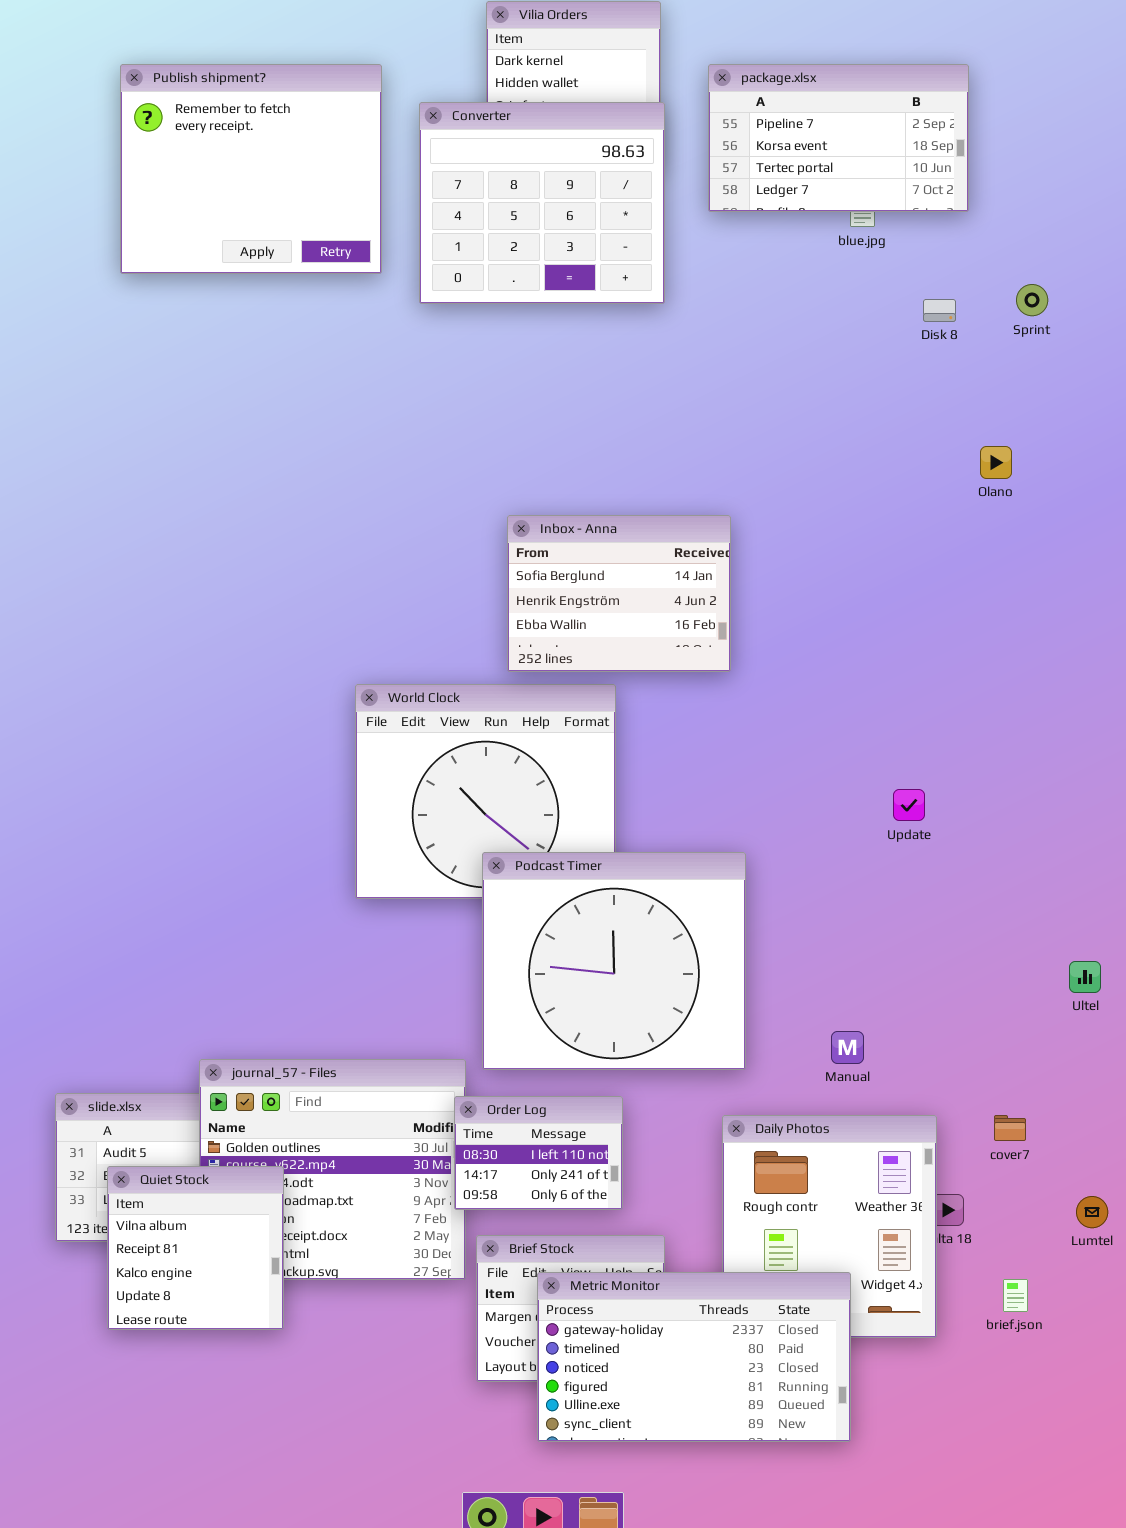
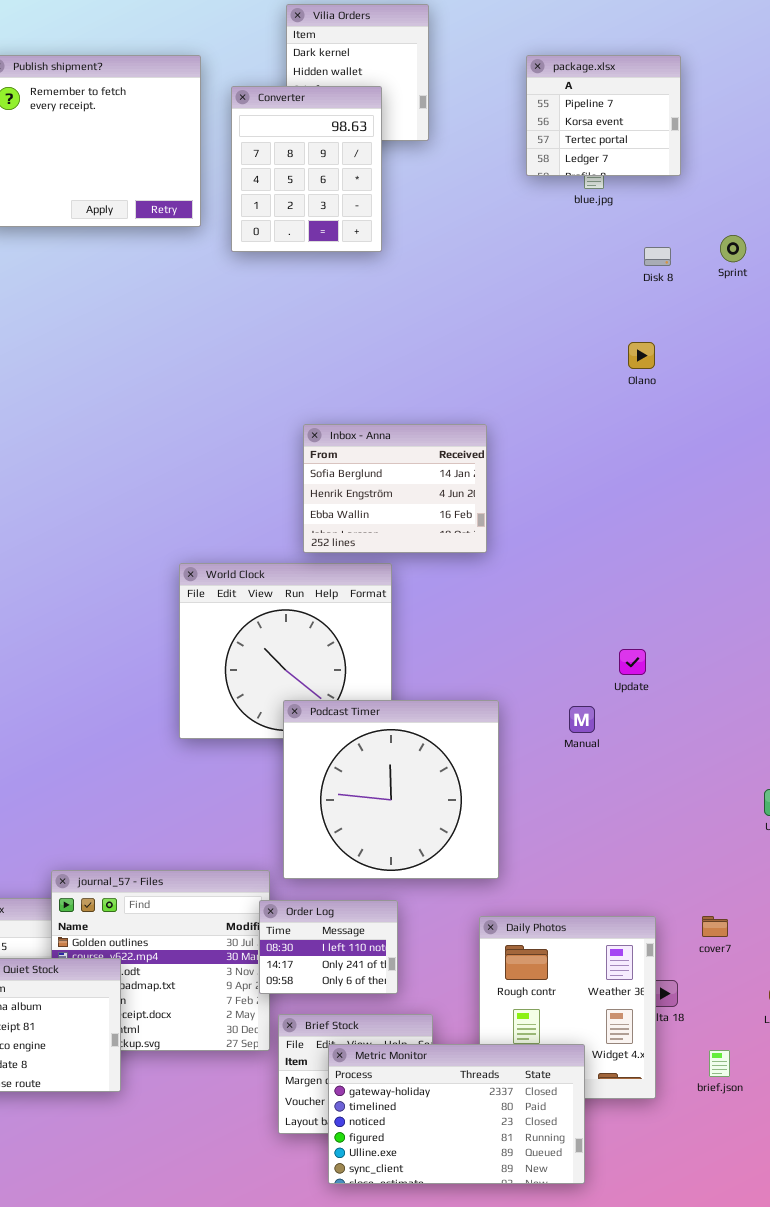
package.xlsx: [708,64,969,212] -> [526,55,681,176], resized
Converter: [419,102,665,304] -> [231,86,382,252], resized
Olano: [980,446,1012,479] -> [628,342,655,369], moved
Manual: [831,1031,864,1064] -> [569,706,595,733], moved

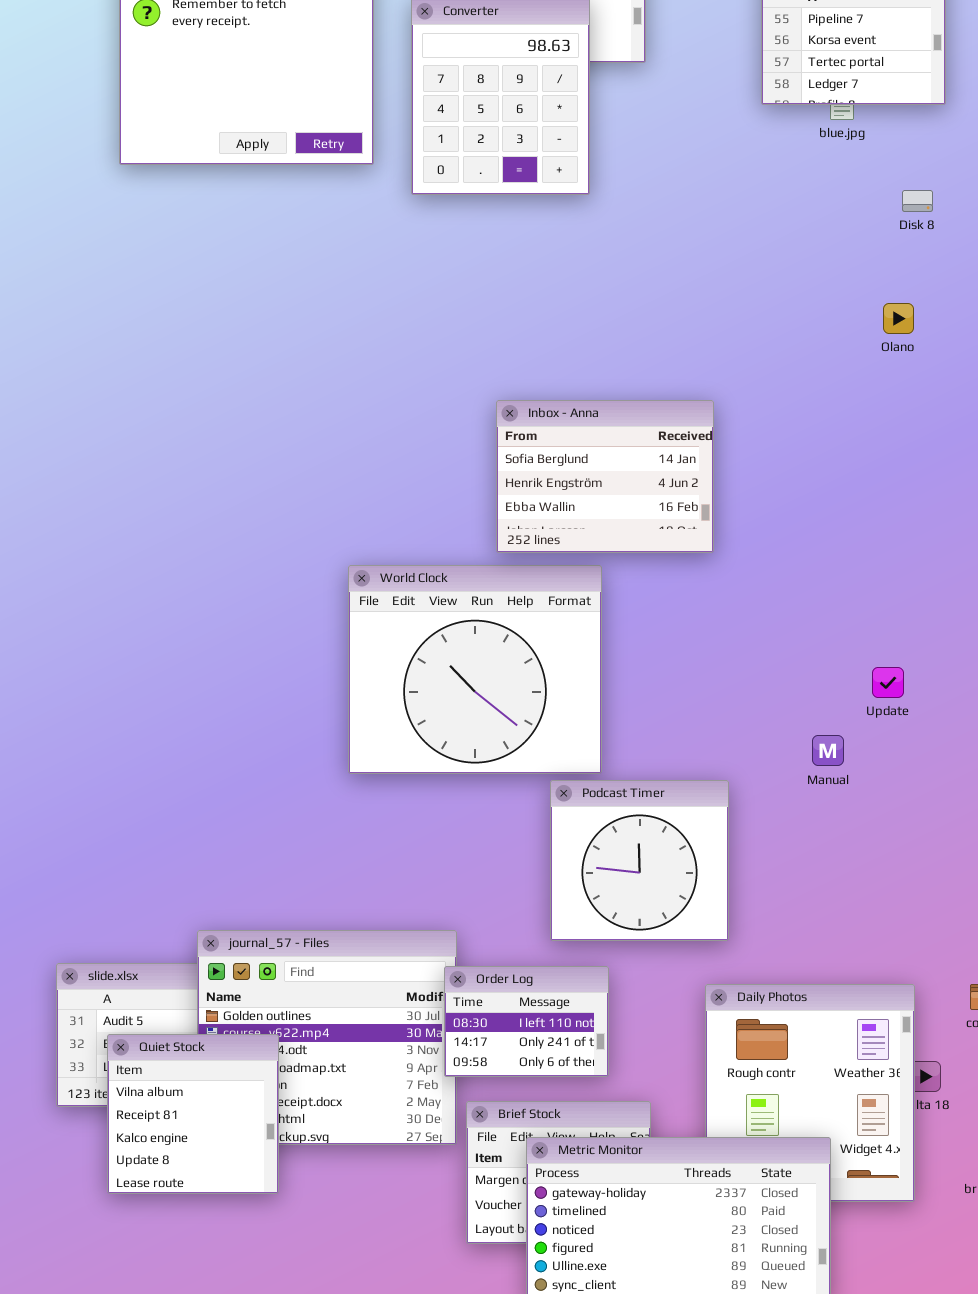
Podcast Timer: [283,700,499,879] -> [550,780,729,941], resized

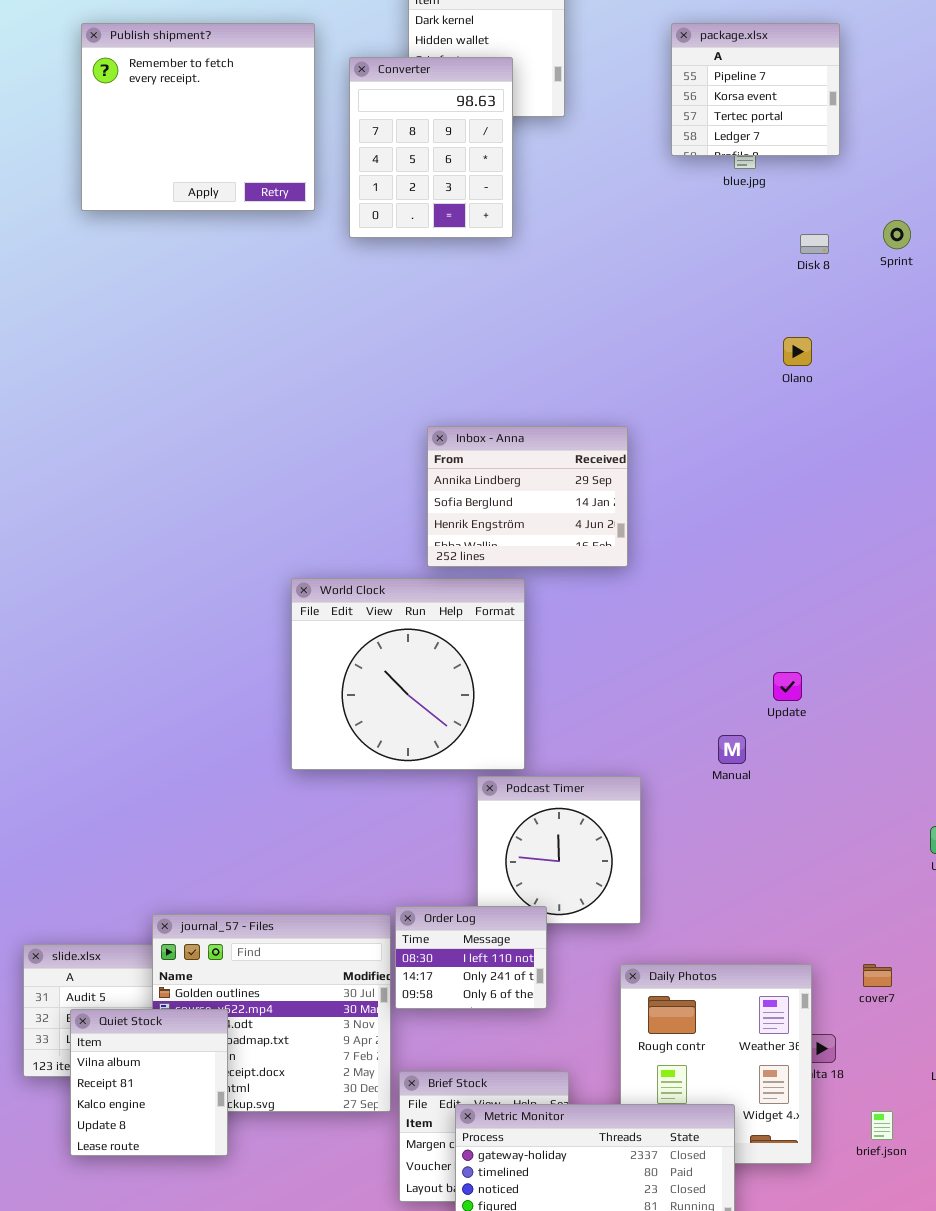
Inbox - Anna: [496,400,714,553] -> [427,426,628,567], scrolled up 1 row
Order Log: [444,966,609,1077] -> [395,906,547,1009], moved

